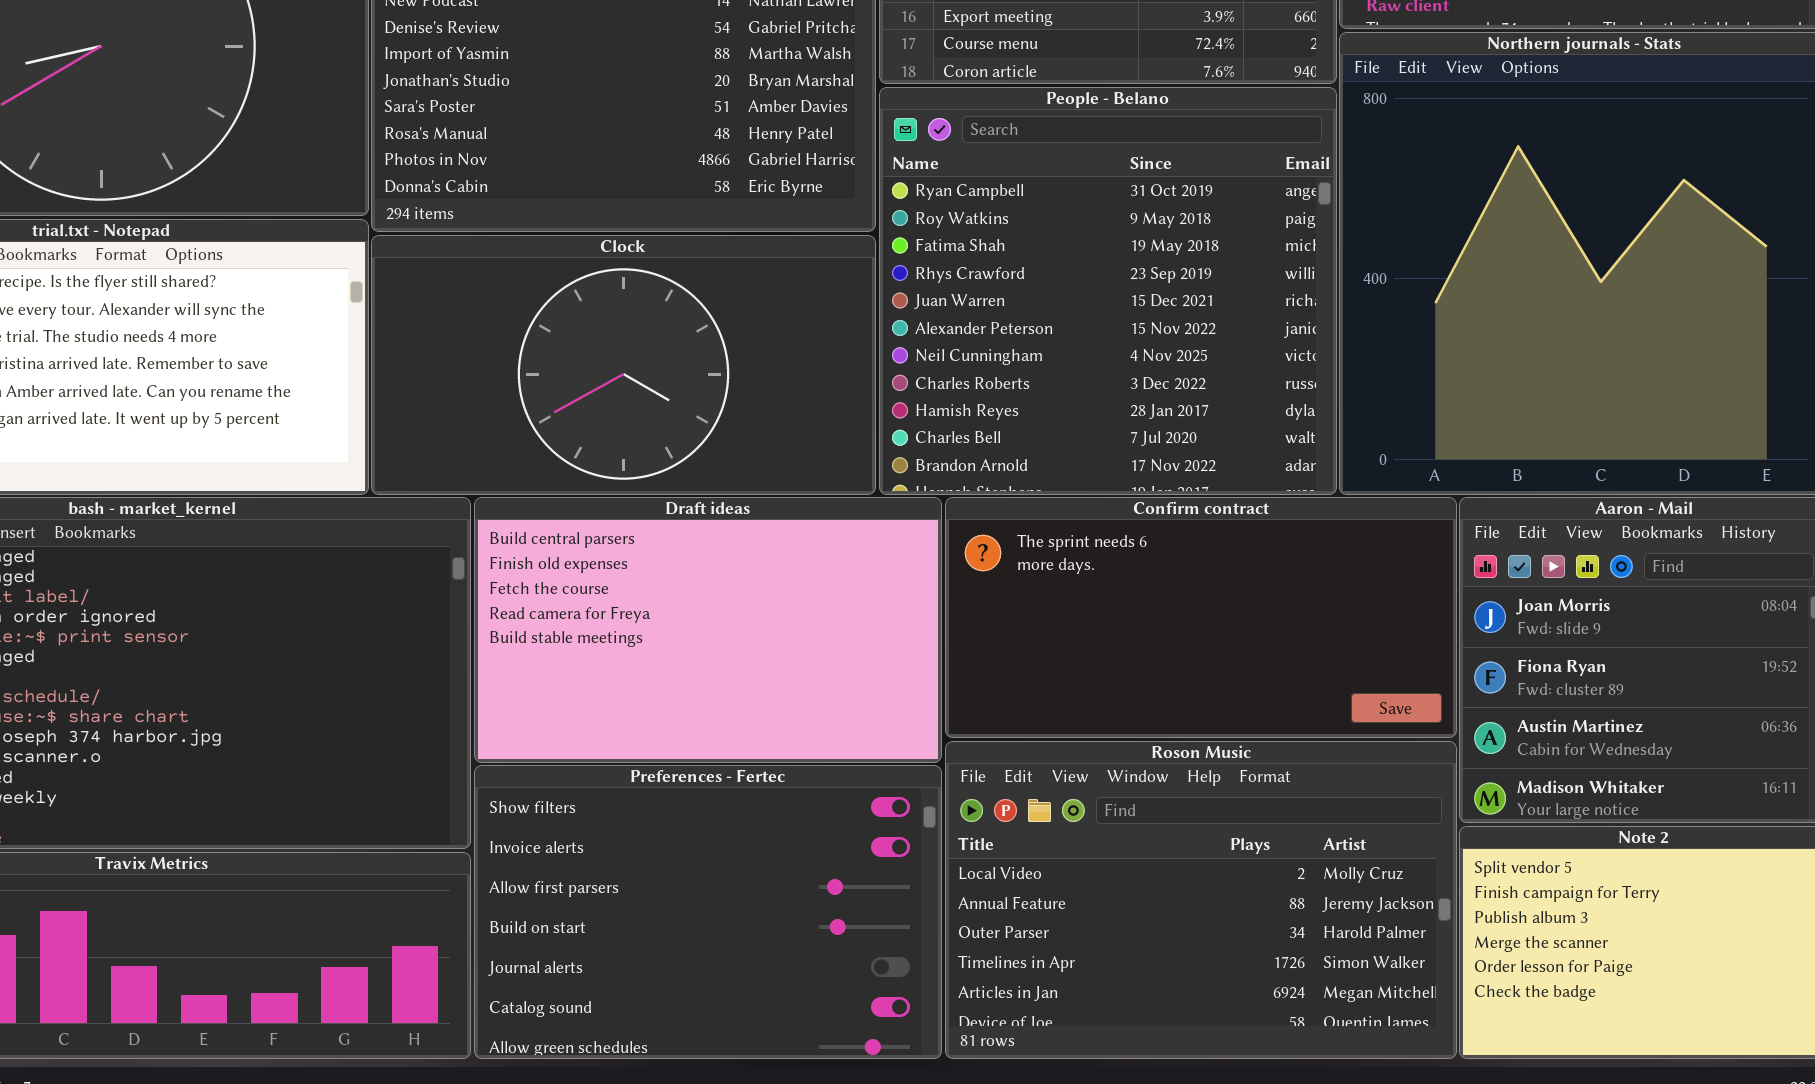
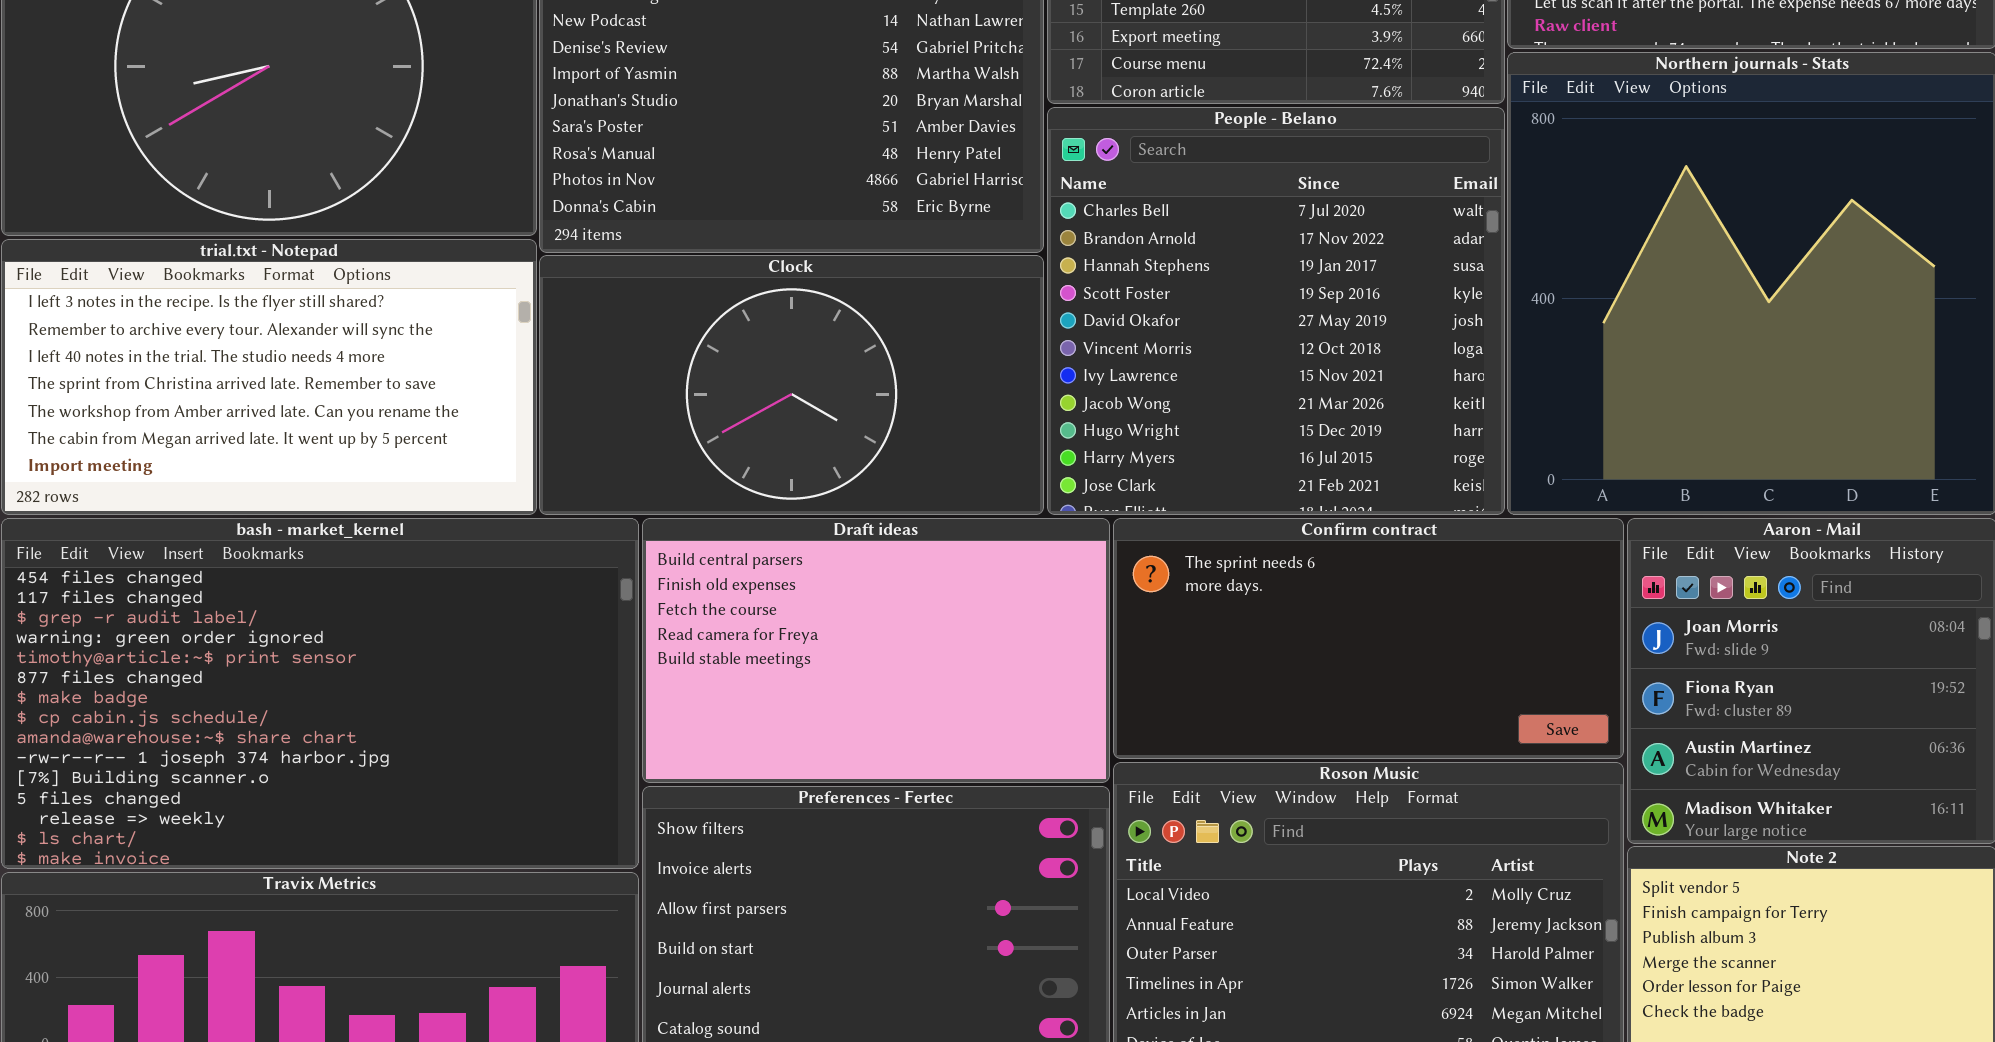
People - Belano: [879,87,1337,495] -> [1047,107,1505,515], scrolled down 9 rows

